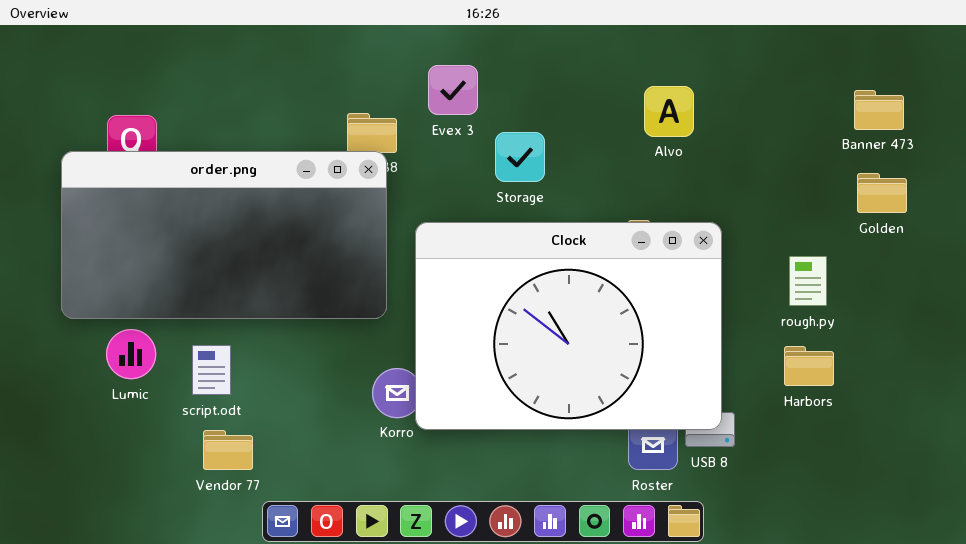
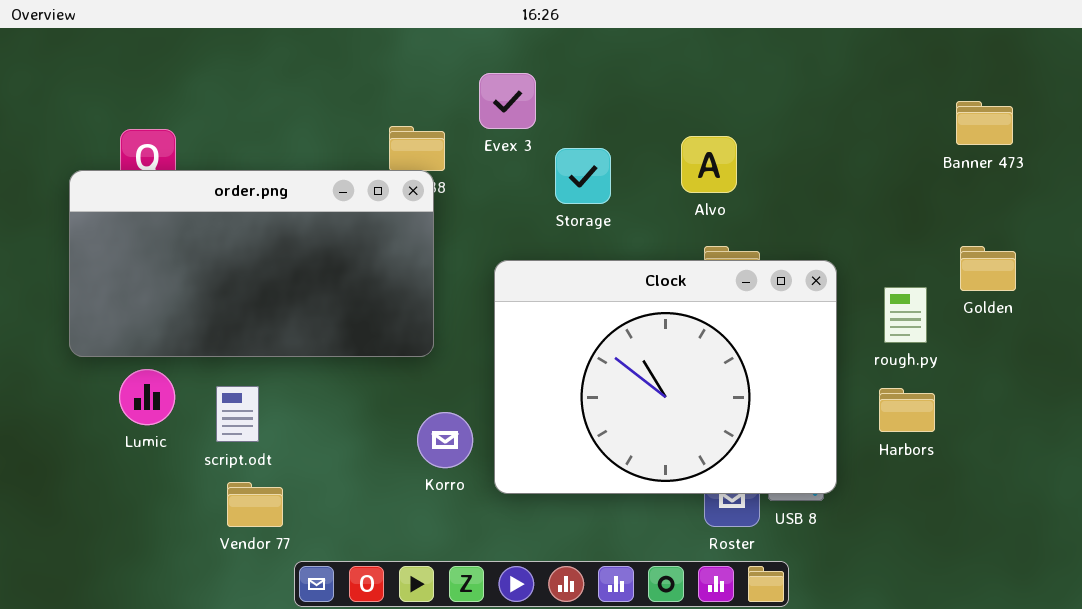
Alvo: [644,86,694,137] -> [681,136,737,193], moved
Golden: [857,173,907,213] -> [960,246,1016,291], moved
Clock: [415,222,722,430] -> [494,260,837,494], moved

